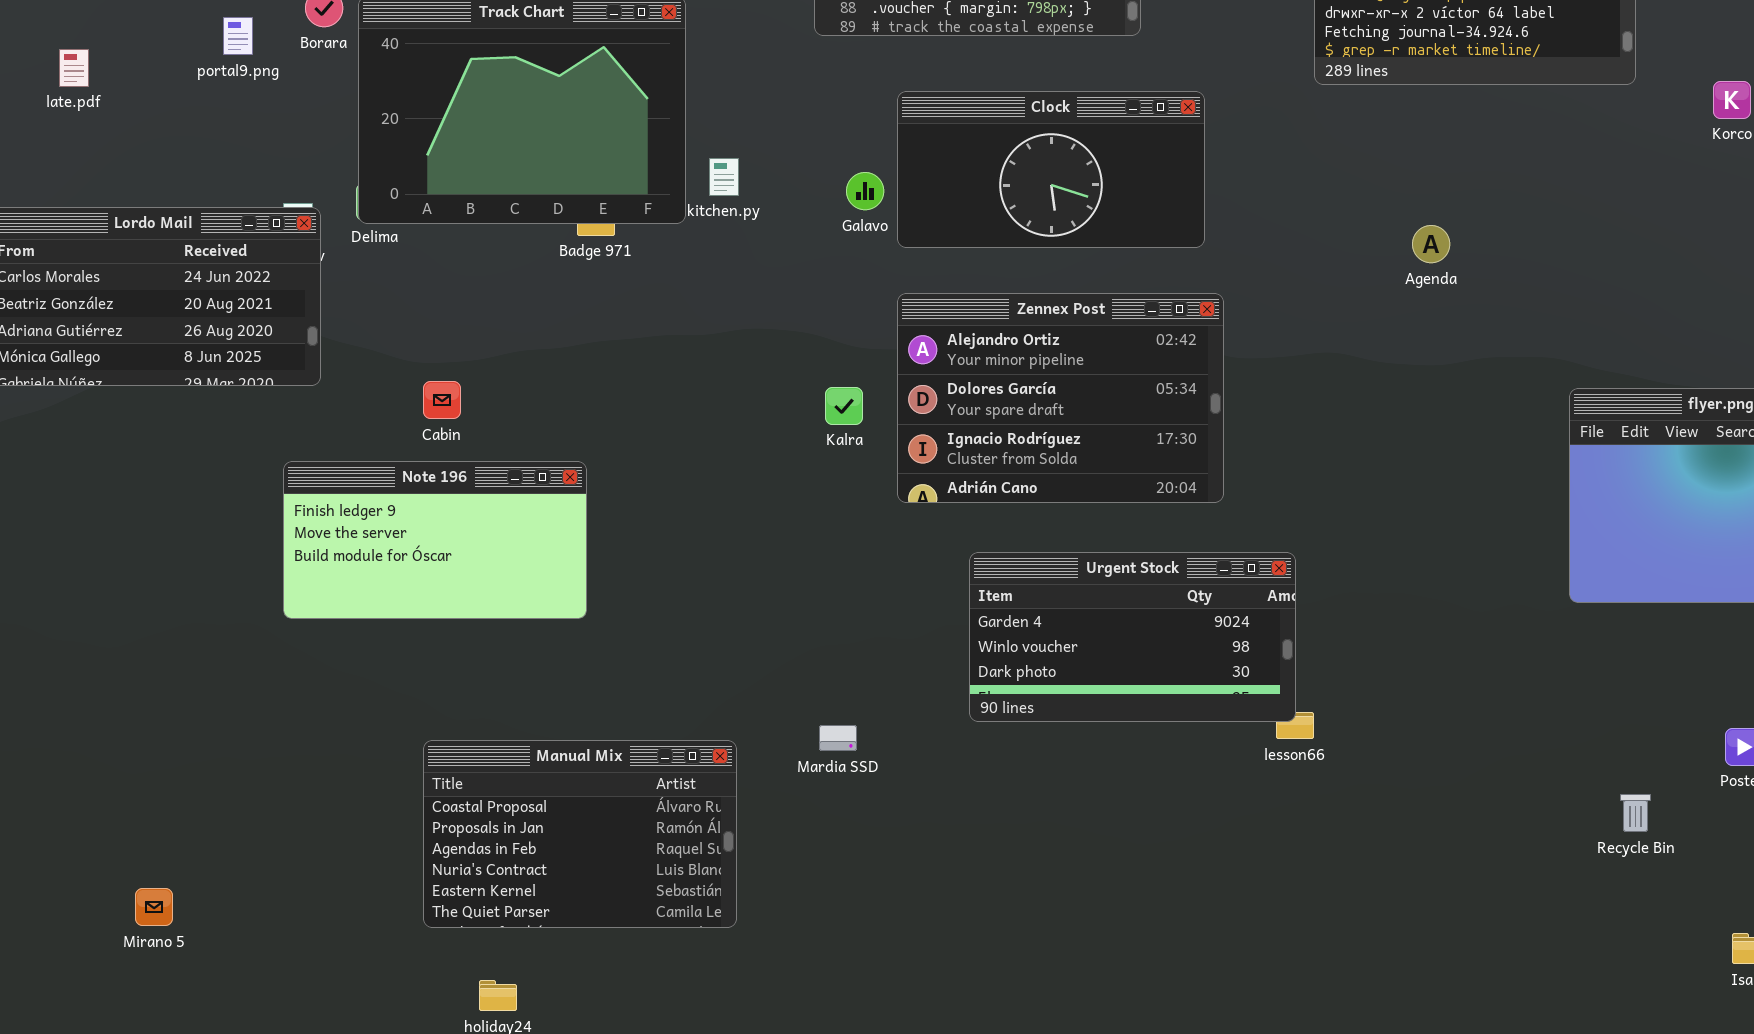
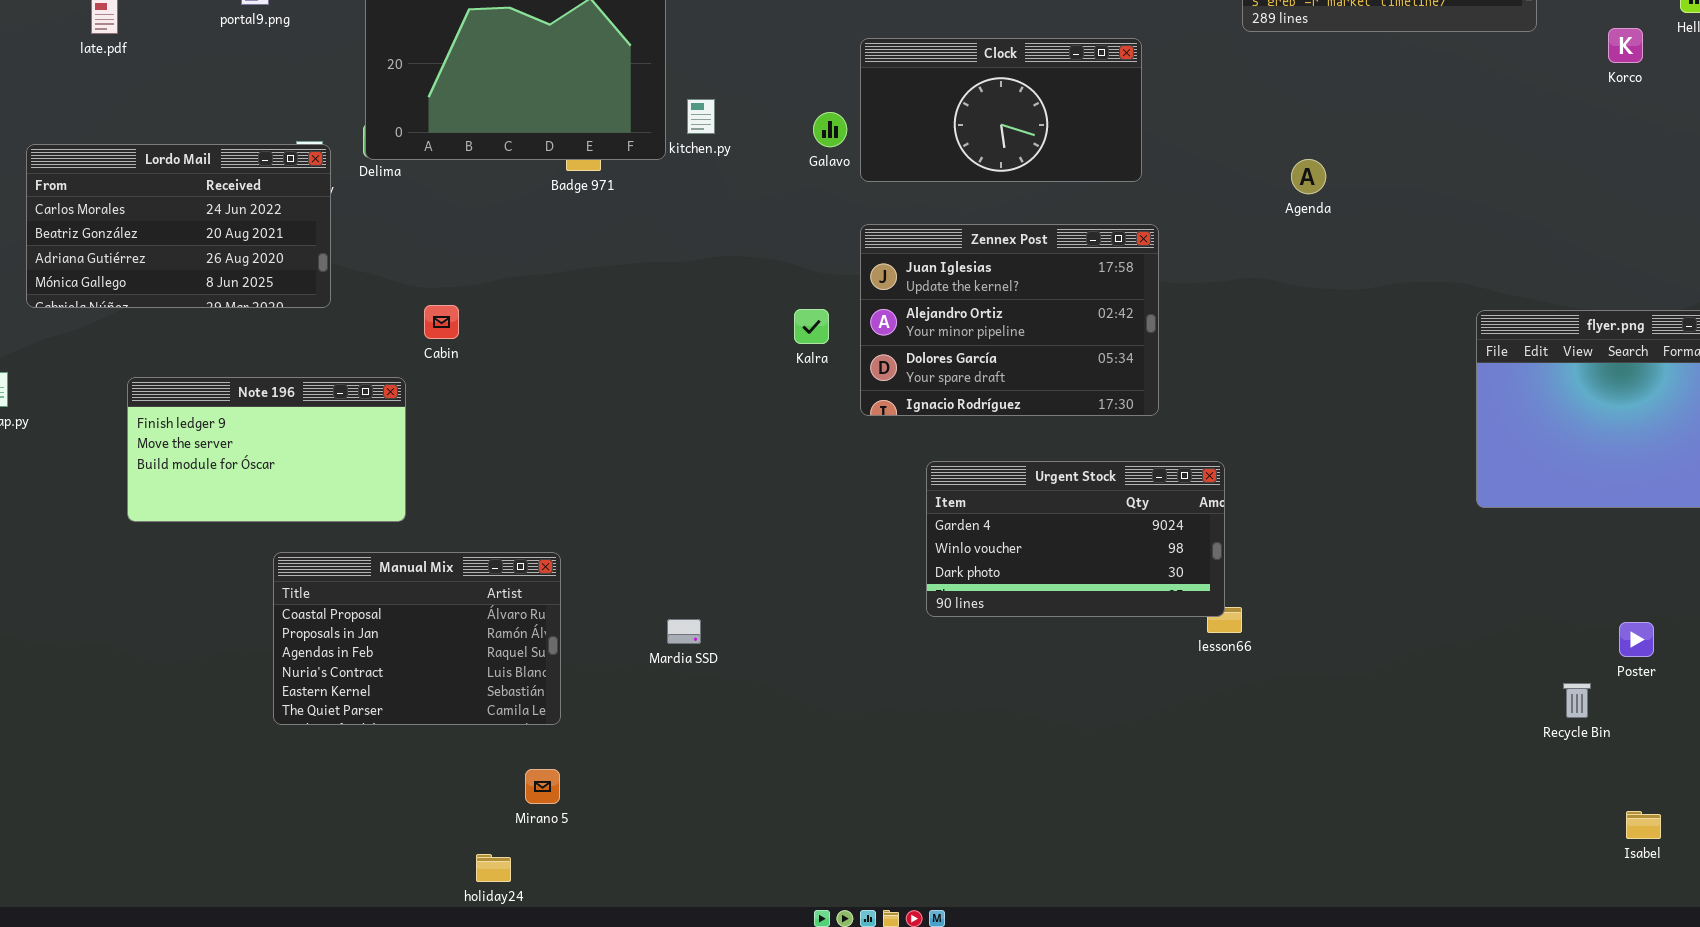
Agenda: [1412,225,1450,263] -> [1291,159,1326,194], moved
Zennex Post: [897,293,1224,503] -> [860,224,1159,416], scrolled up 1 row
Note 196: [283,461,587,619] -> [127,377,406,522], moved
Mardia SSD: [819,725,857,751] -> [667,619,701,644], moved
Manual Mix: [423,740,737,928] -> [273,552,561,725], moved
Recycle Bin: [1620,794,1651,832] -> [1563,683,1591,718], moved
Mirano 5: [135,888,173,926] -> [525,769,560,804], moved

